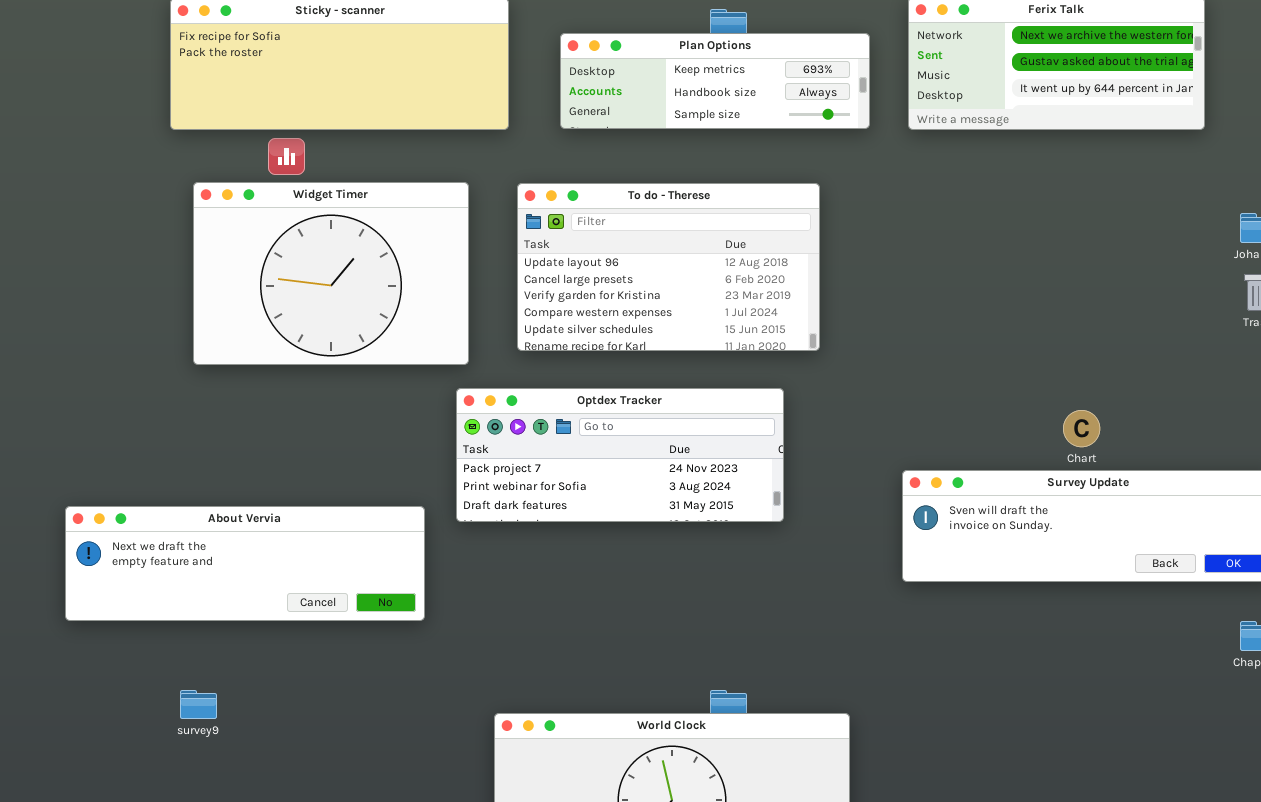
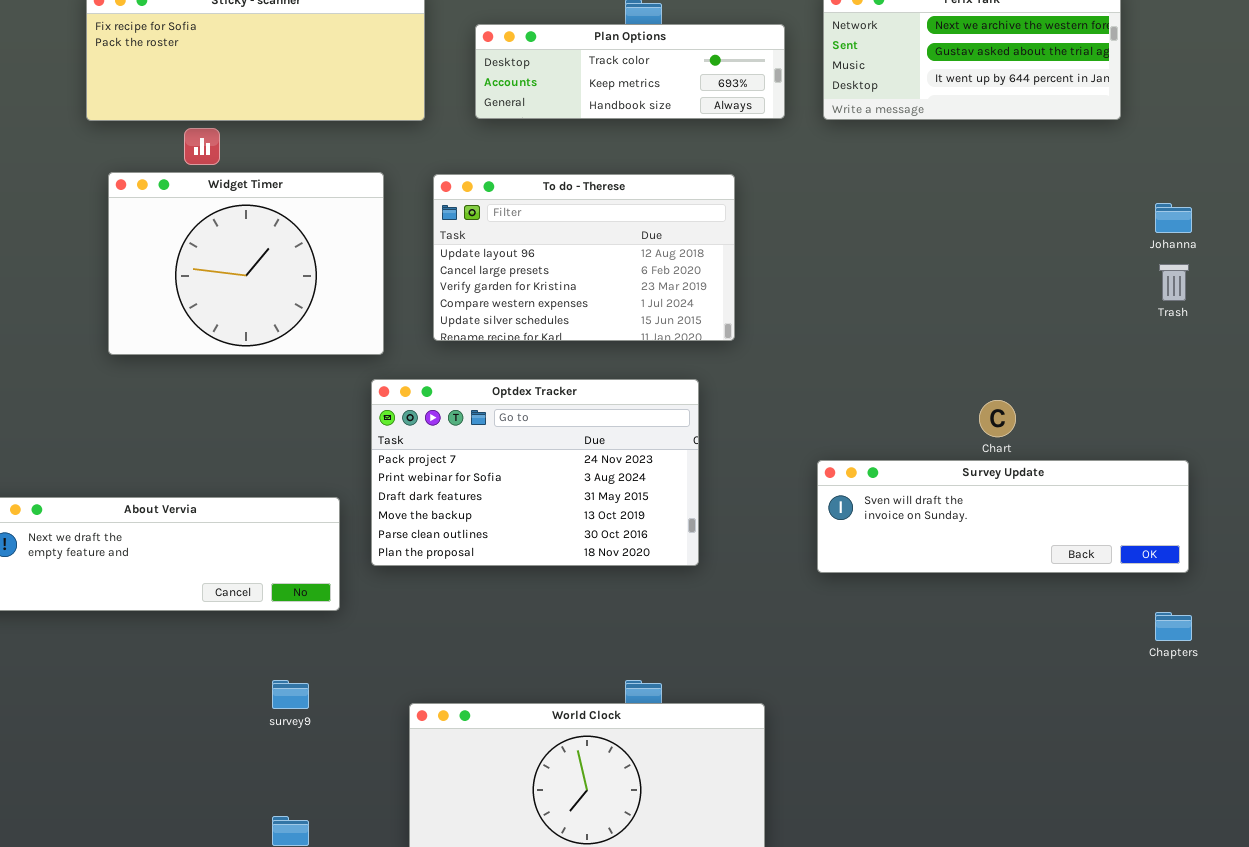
Plan Options: [560,33,870,129] -> [475,24,785,119], scrolled up 1 row
Optdex Tracker: [456,388,784,522] -> [371,379,699,566], resized
survey9: [180,690,217,719] -> [272,680,309,709], moved

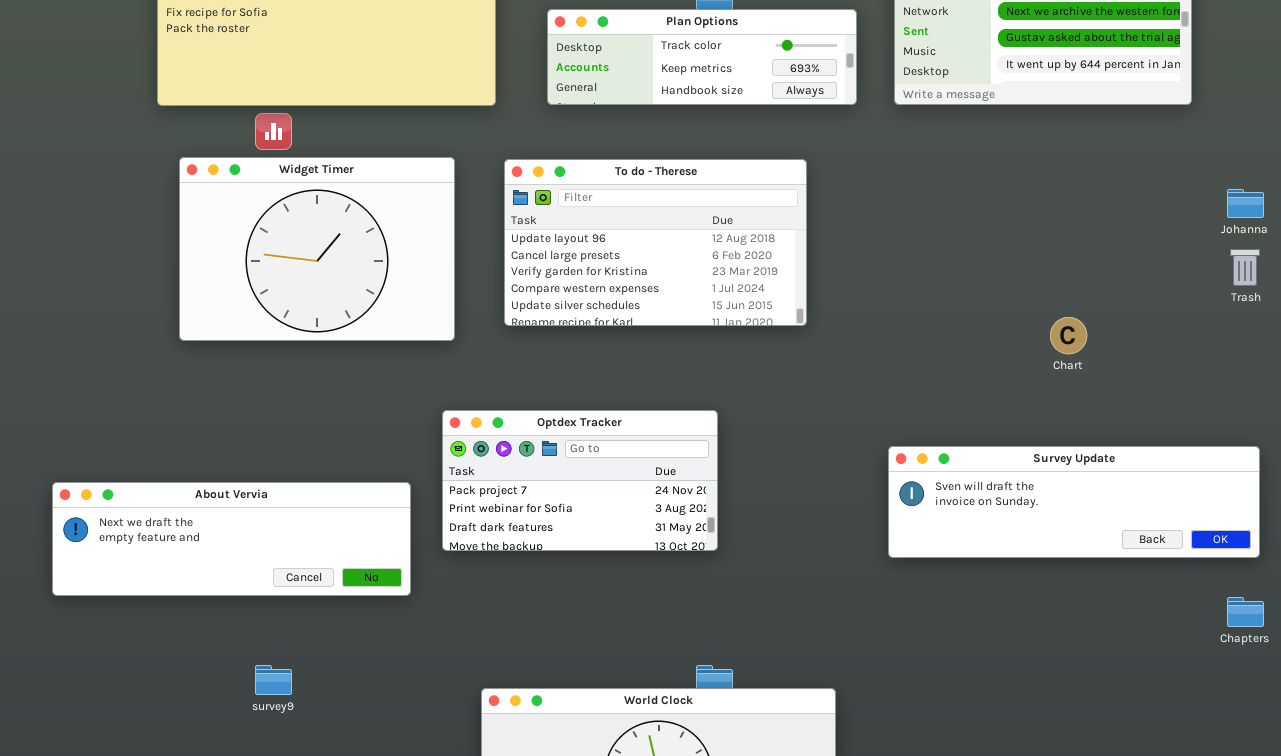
Optdex Tracker: [371,379,699,566] -> [442,410,718,551], resized
Chart: [979,400,1016,437] -> [1050,317,1087,354], moved
survey9: [272,680,309,709] -> [255,665,292,695], moved

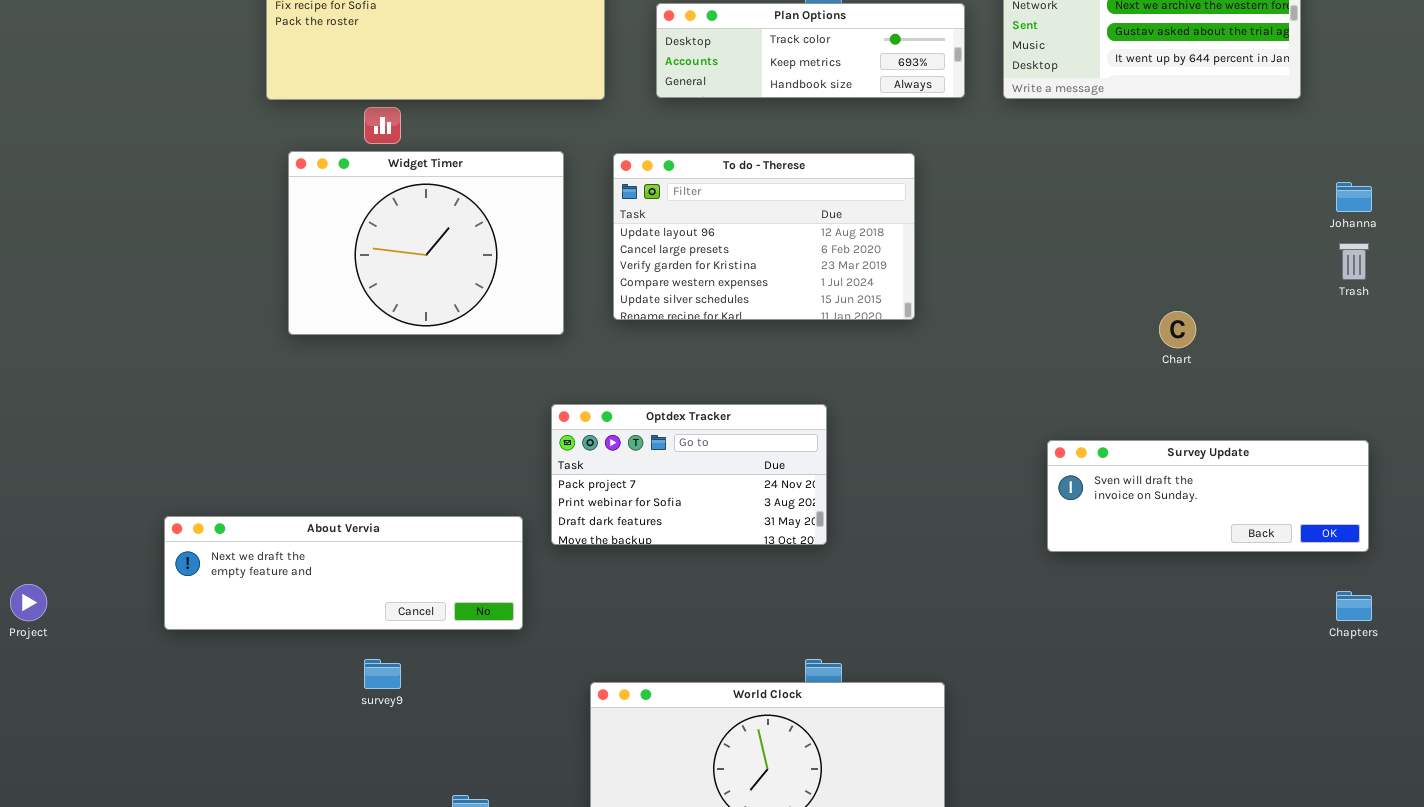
Survey Update: [888,446,1260,558] -> [1047,440,1369,552], resized
About Vervia: [52,482,411,596] -> [164,516,523,630], moved

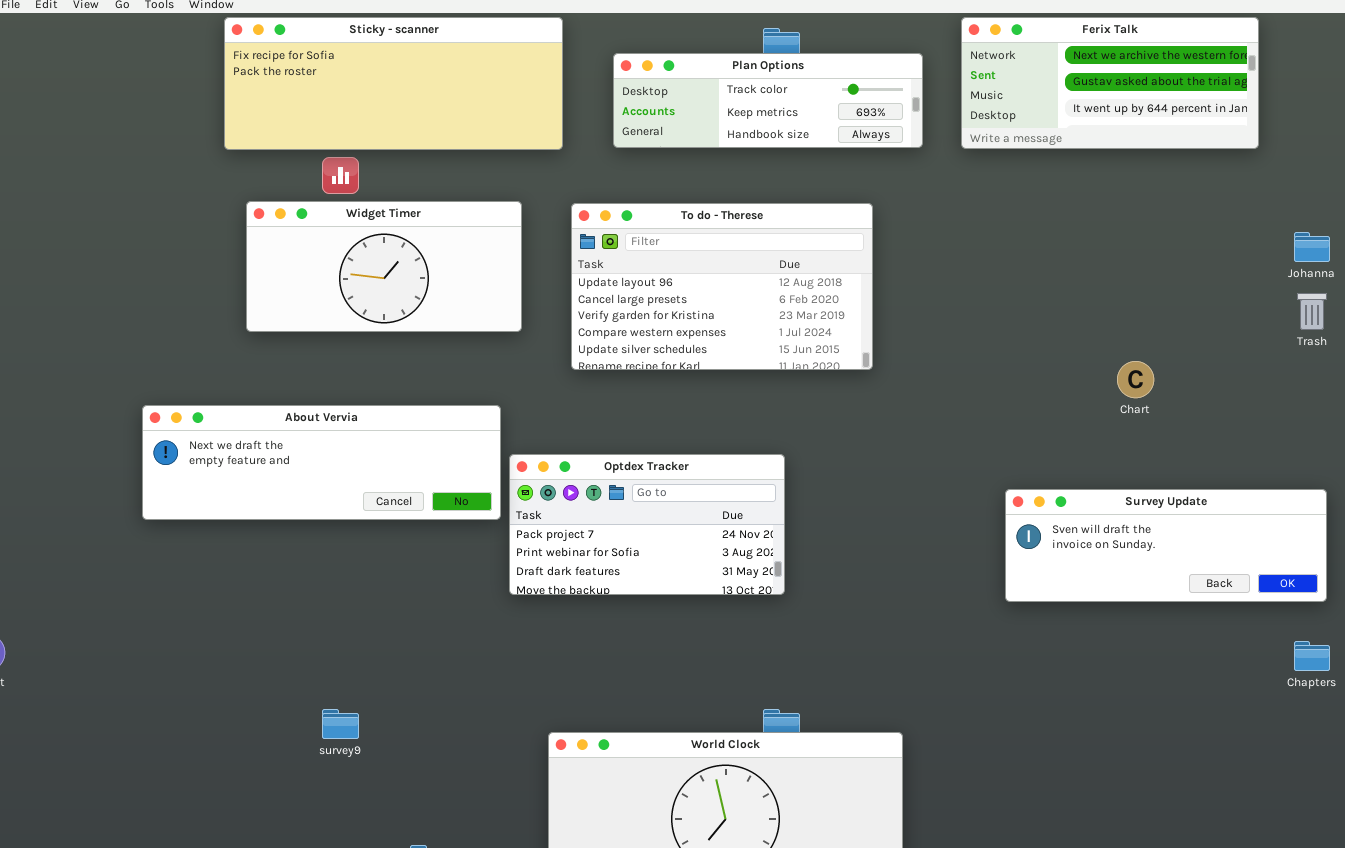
Widget Timer: [288,151,564,335] -> [246,201,522,332], resized
About Vervia: [164,516,523,630] -> [142,405,501,520], moved

